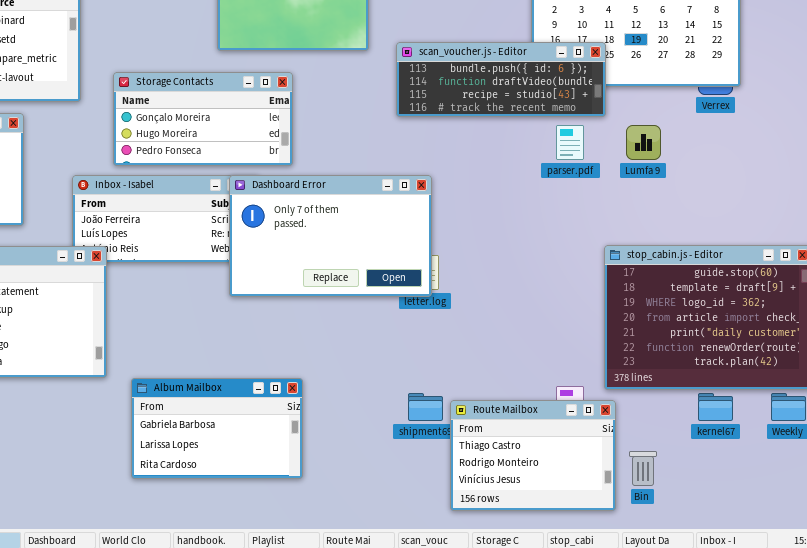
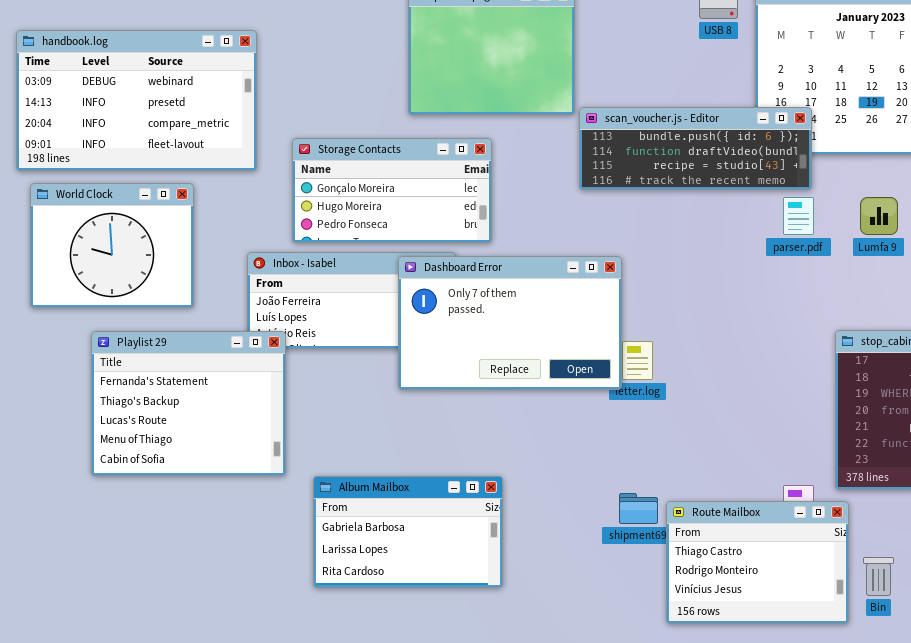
scan_voucher.js - Editor: [396,42,606,117] -> [579,107,812,190], moved
Dashboard Error: [229,175,432,297] -> [398,256,622,390], moved

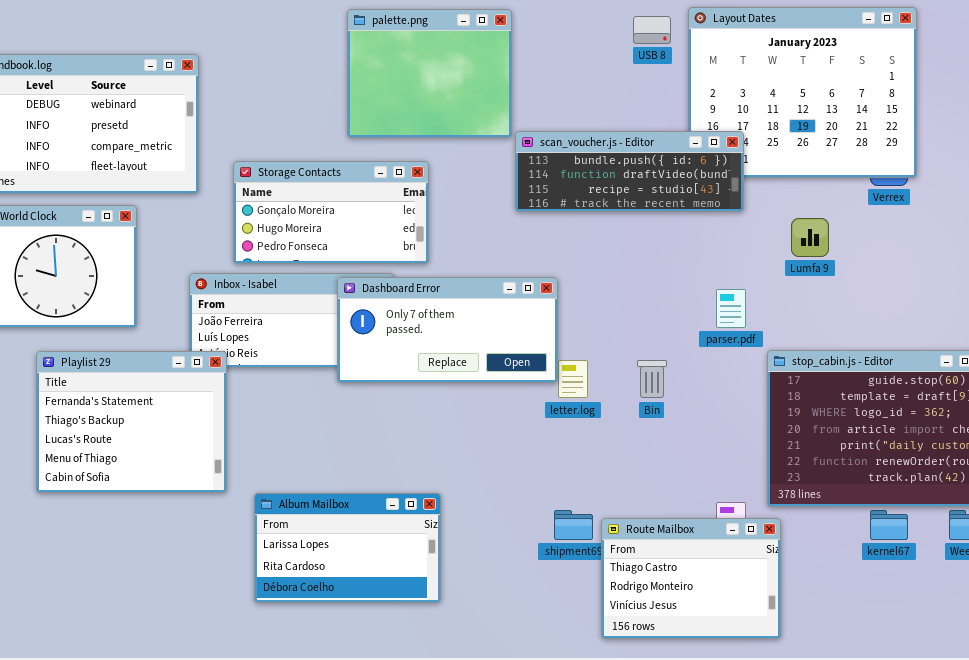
parser.pdf: [783,197,814,235] -> [716,289,746,328], moved
Dashboard Error: [398,256,622,390] -> [337,277,558,383], resized
Album Mailbox: [313,476,503,588] -> [254,493,441,603], scrolled down 1 row
Bin: [863,557,894,596] -> [637,360,667,398], moved

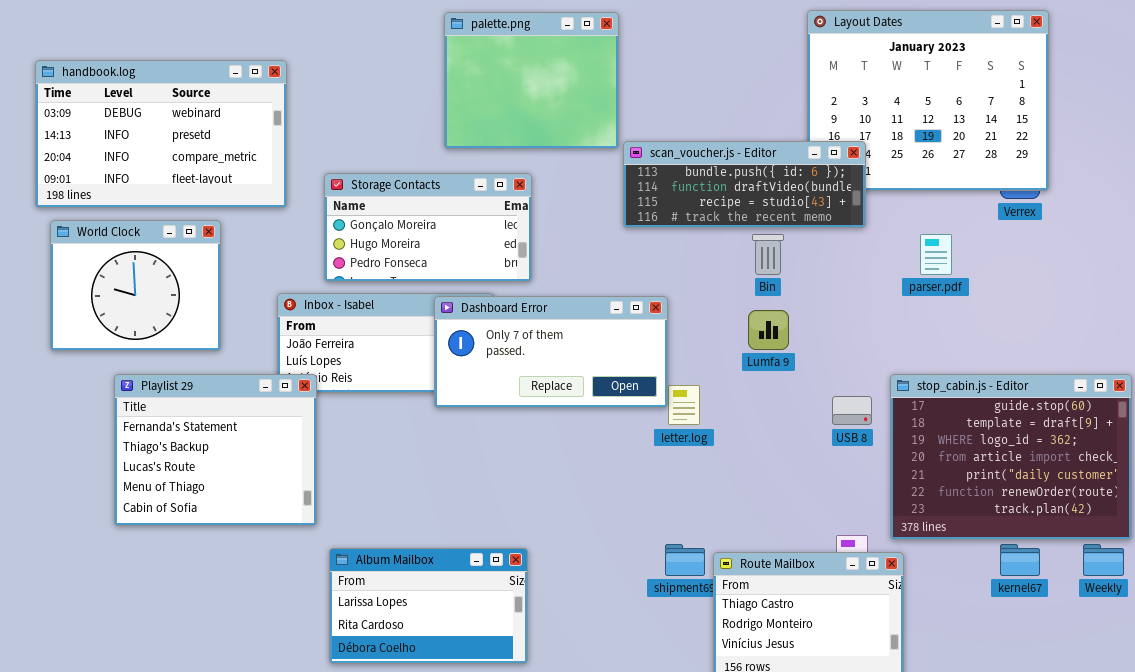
USB 8: [633,16,671,44] -> [832,396,872,425], moved
Lumfa 9: [791,218,829,257] -> [748,310,789,350], moved
parser.pdf: [716,289,746,328] -> [920,234,952,275], moved
Bin: [637,360,667,398] -> [752,234,784,275], moved
Album Mailbox: [254,493,441,603] -> [329,548,528,664], moved

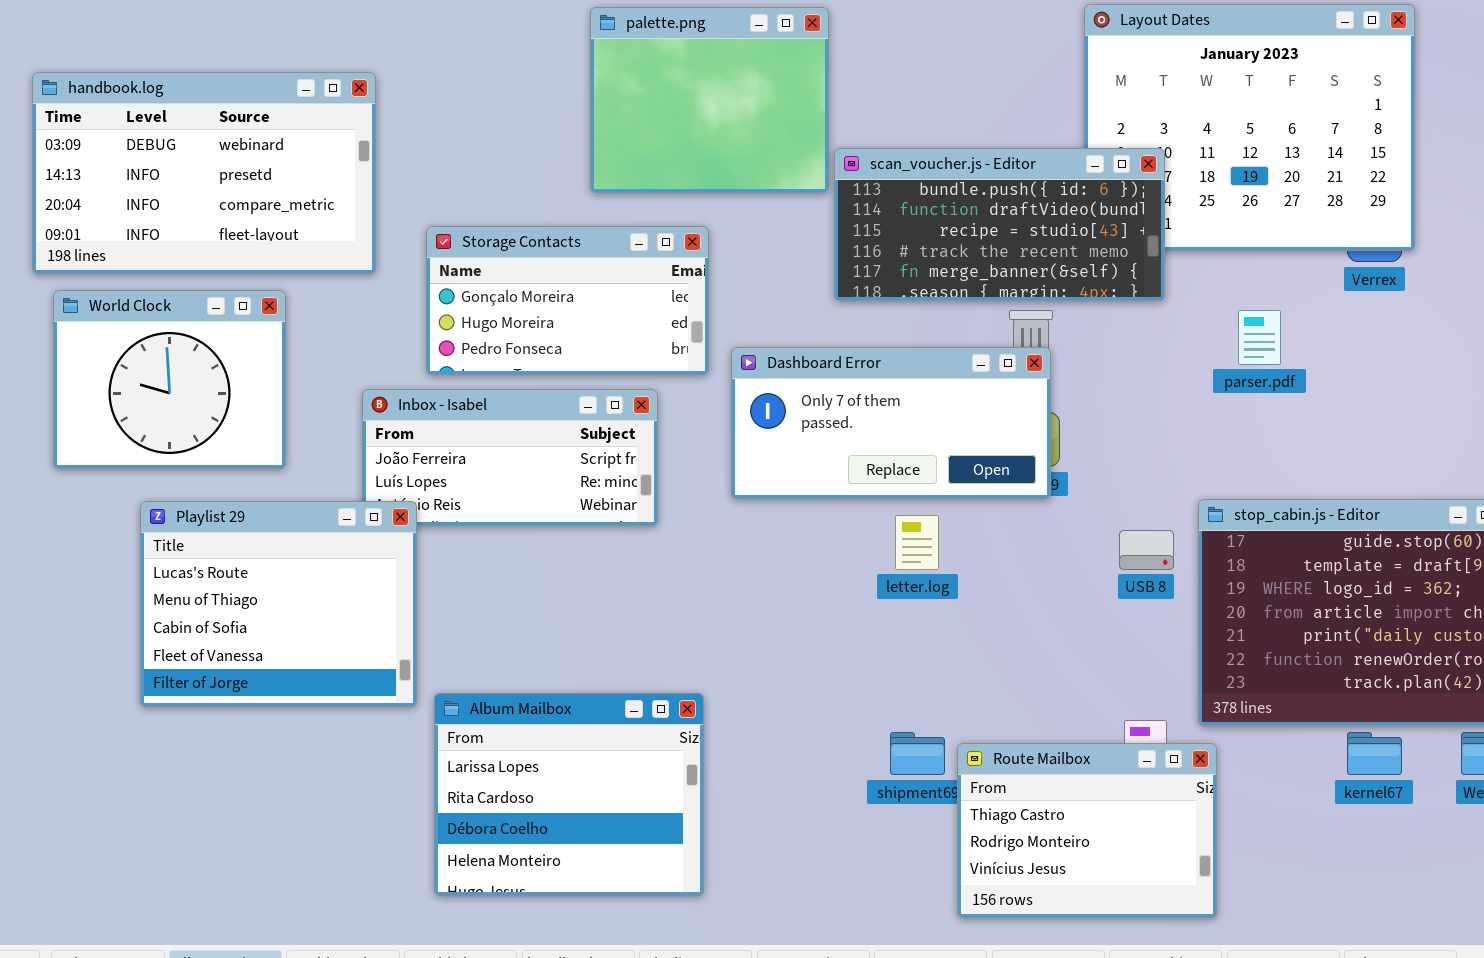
scan_voucher.js - Editor: [623,141,866,228] -> [834,148,1165,301], resized
Dashboard Error: [434,296,668,408] -> [731,347,1051,499], moved
Playlist 29: [114,374,317,526] -> [140,501,417,707], scrolled down 2 rows
Album Mailbox: [329,548,528,664] -> [434,693,704,896], resized

